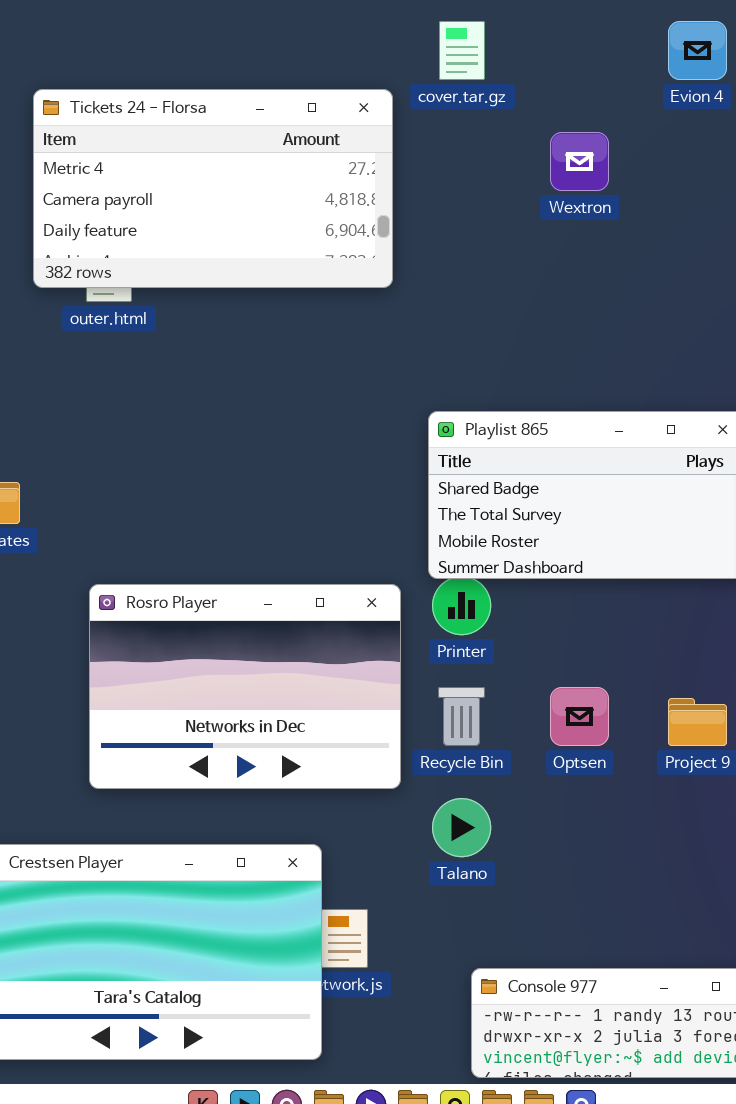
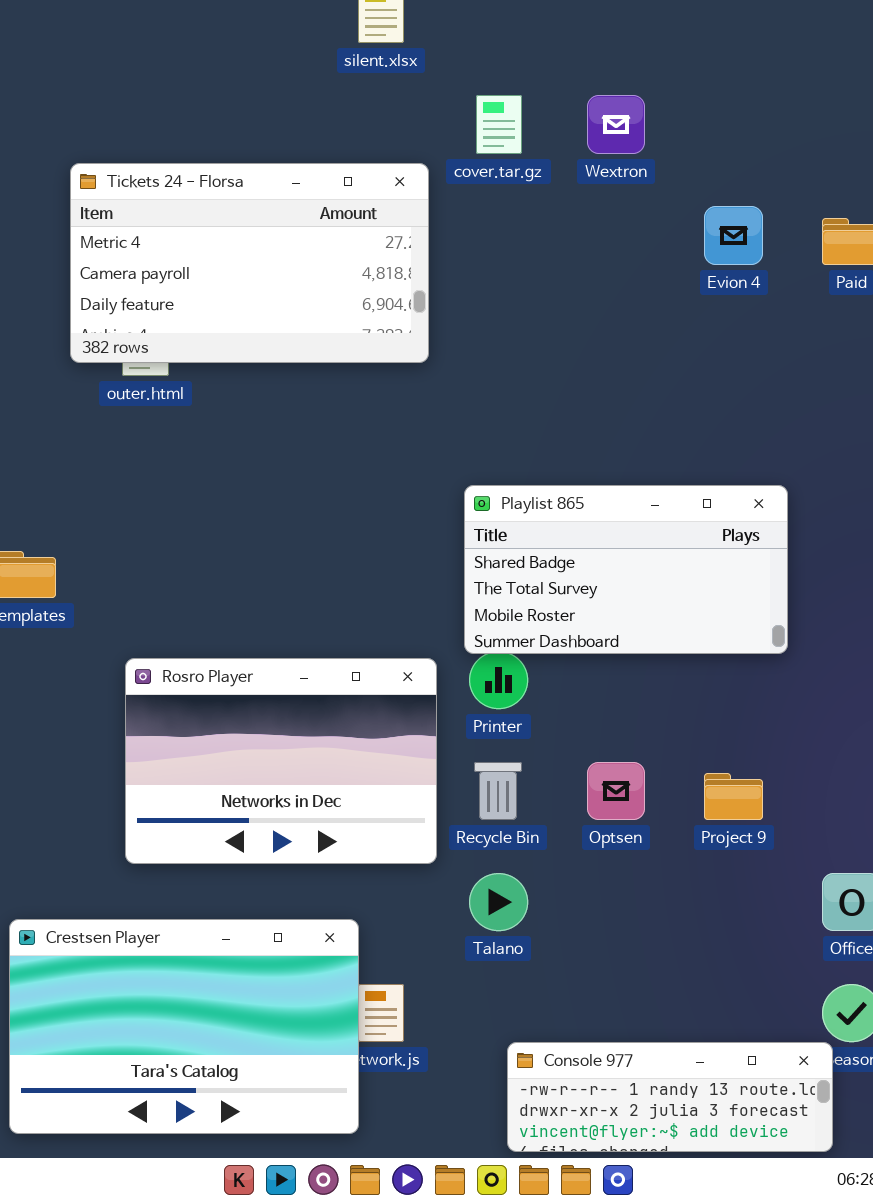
Evion 4: [668,21,727,80] -> [704,206,763,265], moved
Wextron: [550,132,609,191] -> [587,95,645,154], moved

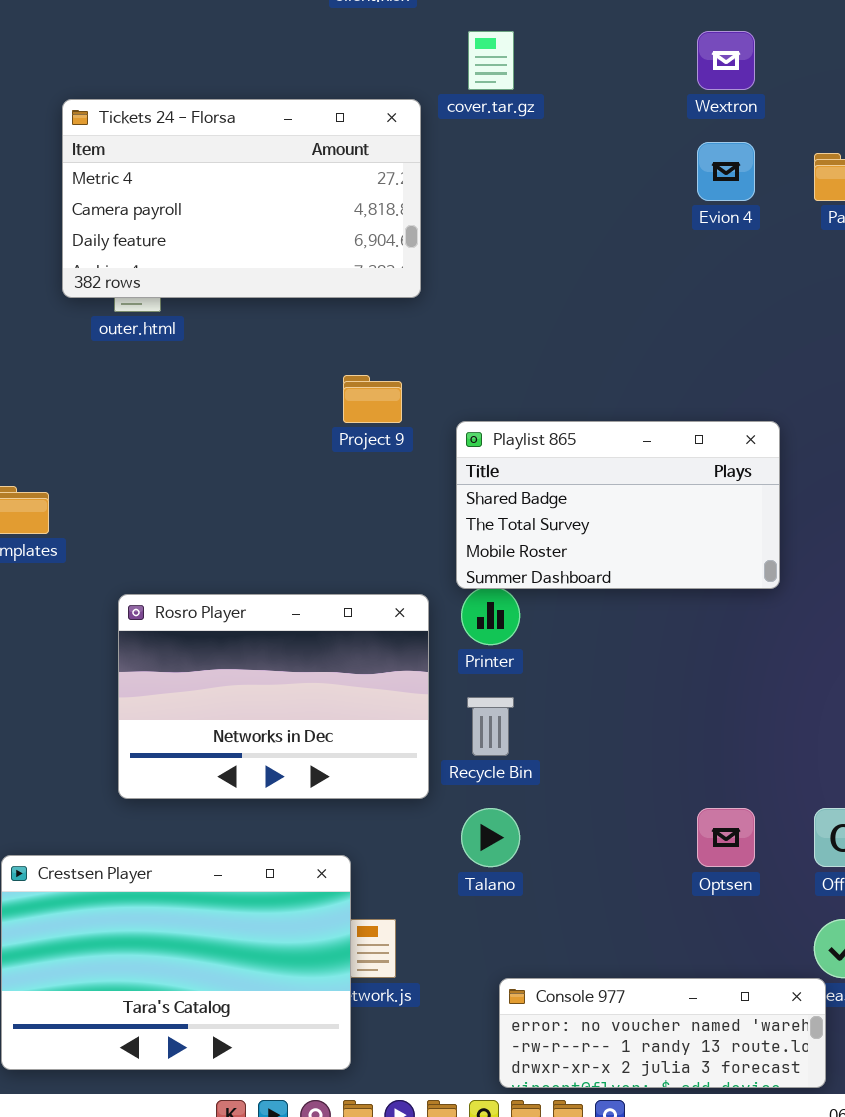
Wextron: [587,95,645,154] -> [697,31,755,90], moved
Optsen: [587,762,645,820] -> [697,808,755,867], moved
Project 9: [704,773,763,820] -> [343,375,402,423], moved
Console 977: [507,1042,833,1152] -> [499,978,826,1088], scrolled up 1 row

